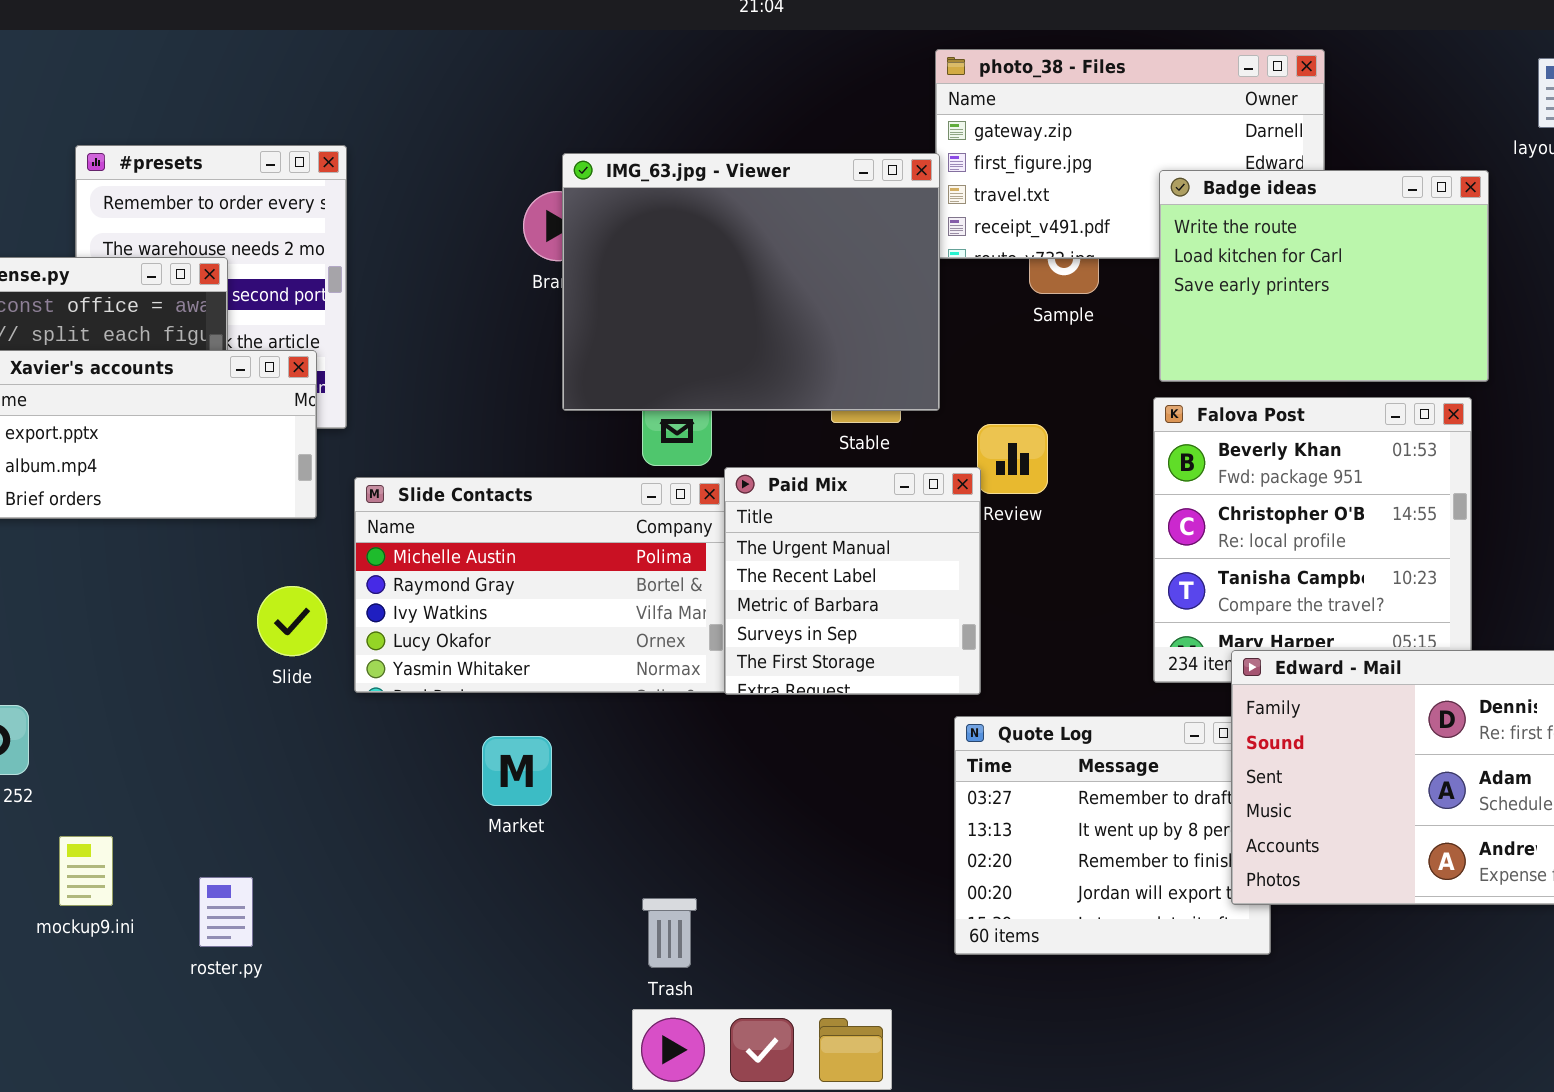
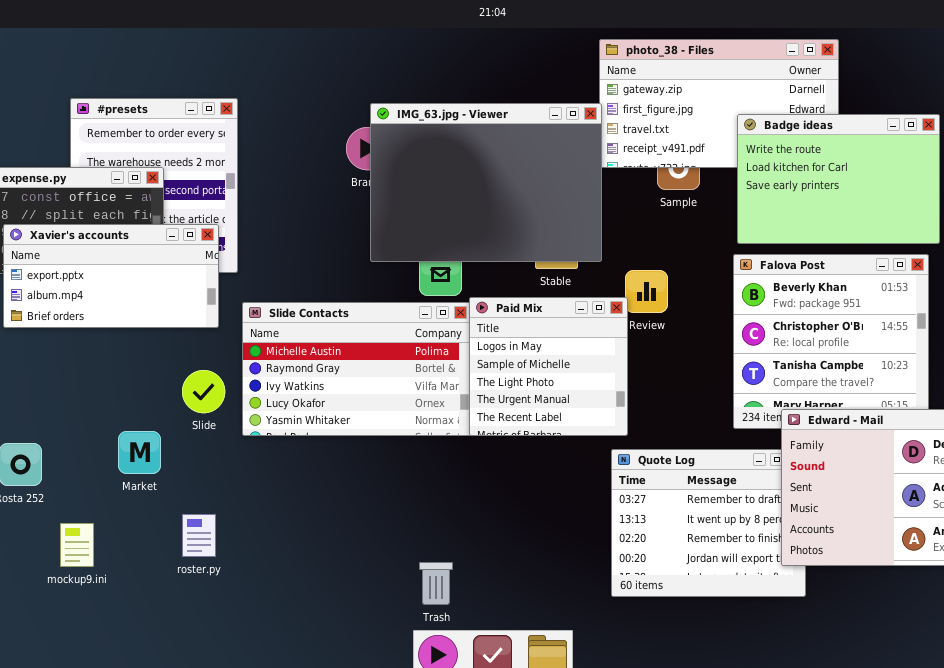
Paid Mix: [724,467,981,695] -> [469,297,628,436], scrolled up 3 rows
Market: [482,736,552,806] -> [118,431,161,474], moved
roster.py: [199,877,253,947] -> [182,514,216,557], moved

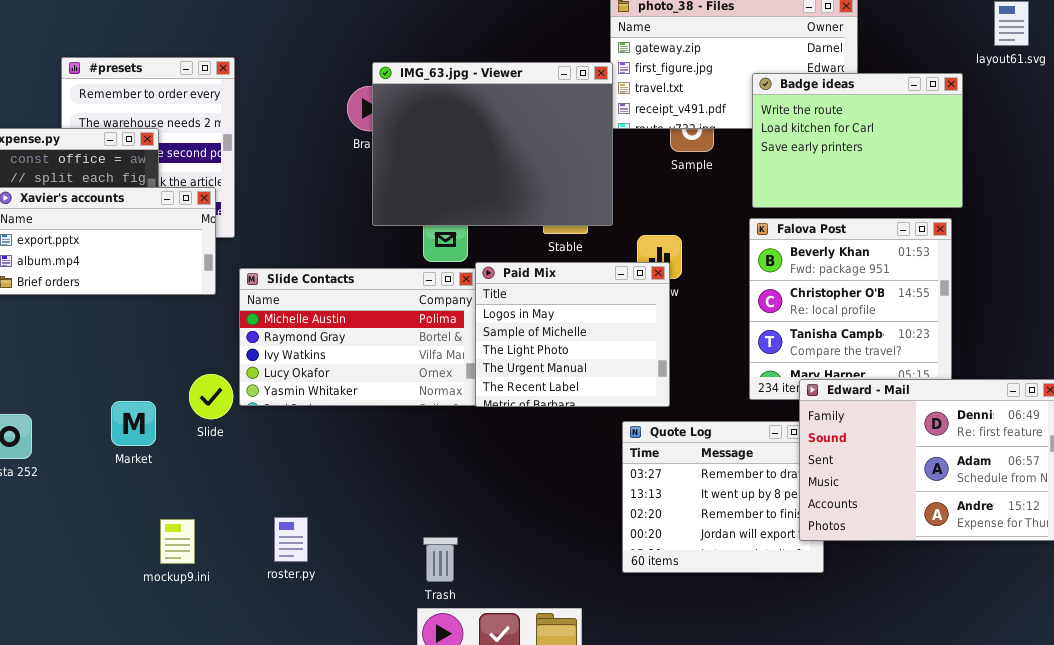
Paid Mix: [469,297,628,436] -> [475,262,670,407], resized
Slide: [182,370,225,413] -> [189,374,233,419], moved
roster.py: [182,514,216,557] -> [274,517,308,562], moved
mockup9.ini: [60,523,94,567] -> [160,519,195,564], moved

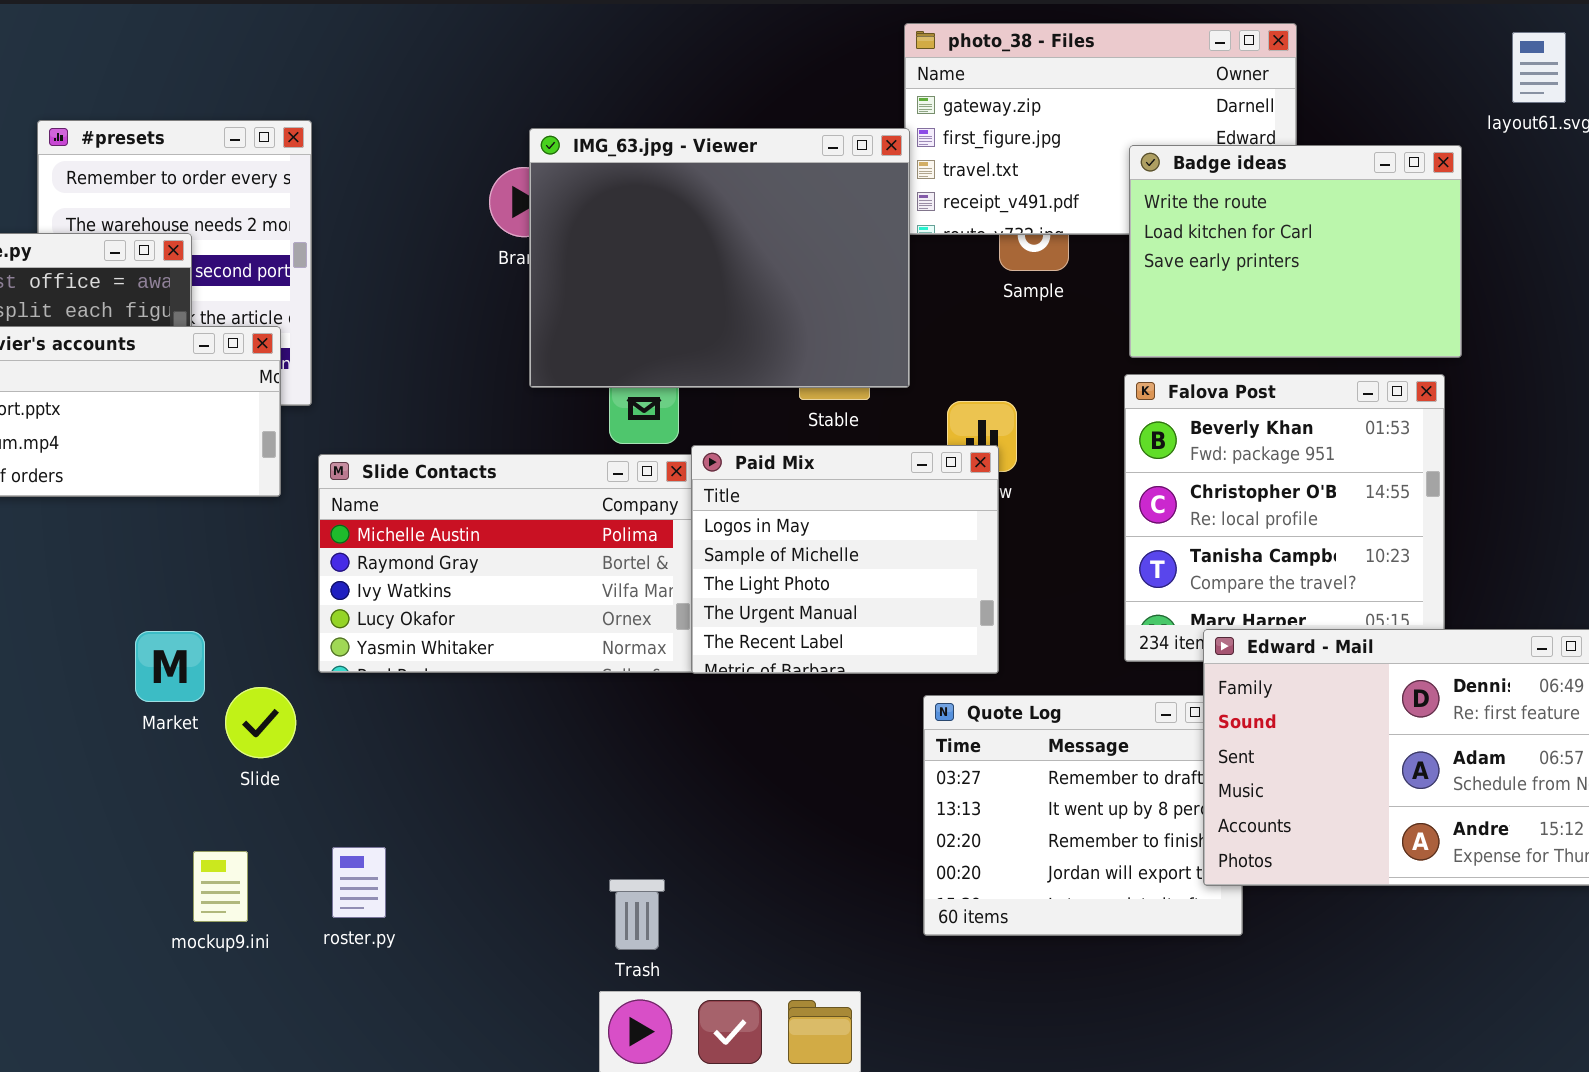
Slide: [189,374,233,419] -> [225,687,296,758], moved
Market: [111,401,156,446] -> [135,631,205,702], moved
roster.py: [274,517,308,562] -> [332,847,386,918], moved

